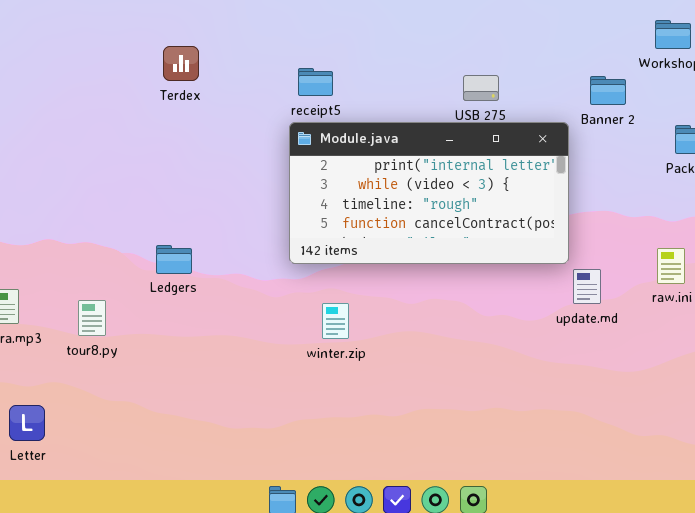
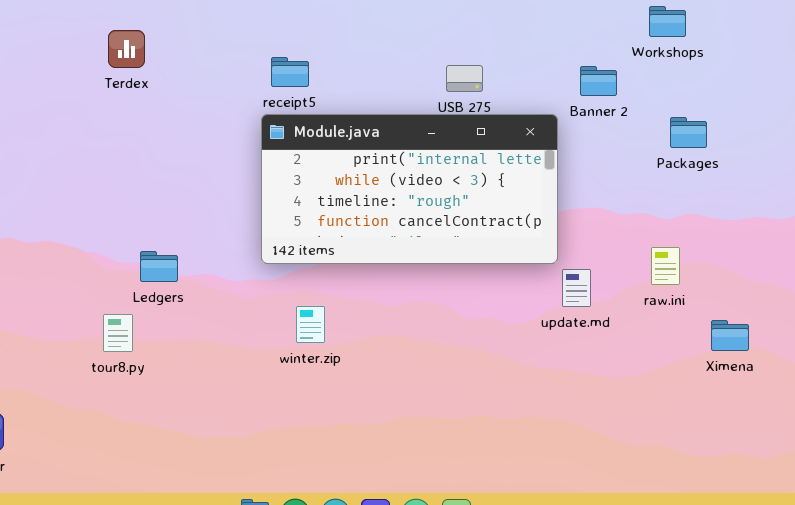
Terdex: [163,46,199,81] -> [108,30,145,68], moved
Ledgers: [156,245,192,274] -> [140,251,178,282], moved
tour8.py: [78,300,106,336] -> [103,314,133,352], moved

